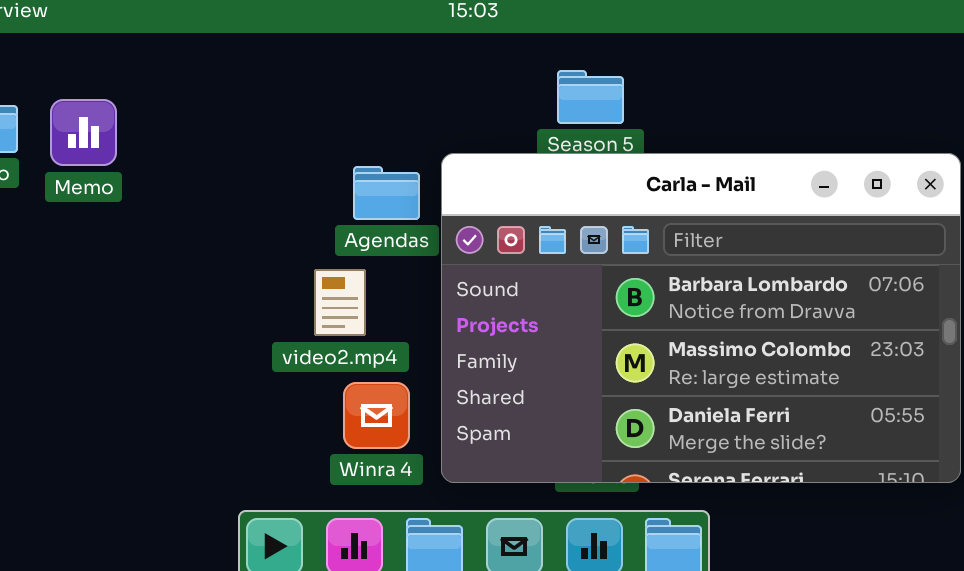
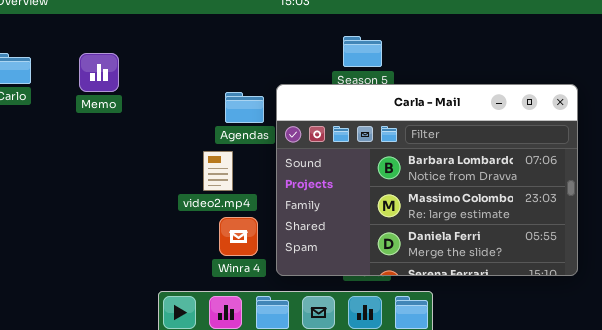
Memo: [50,99,117,166] -> [79,53,119,92], moved

